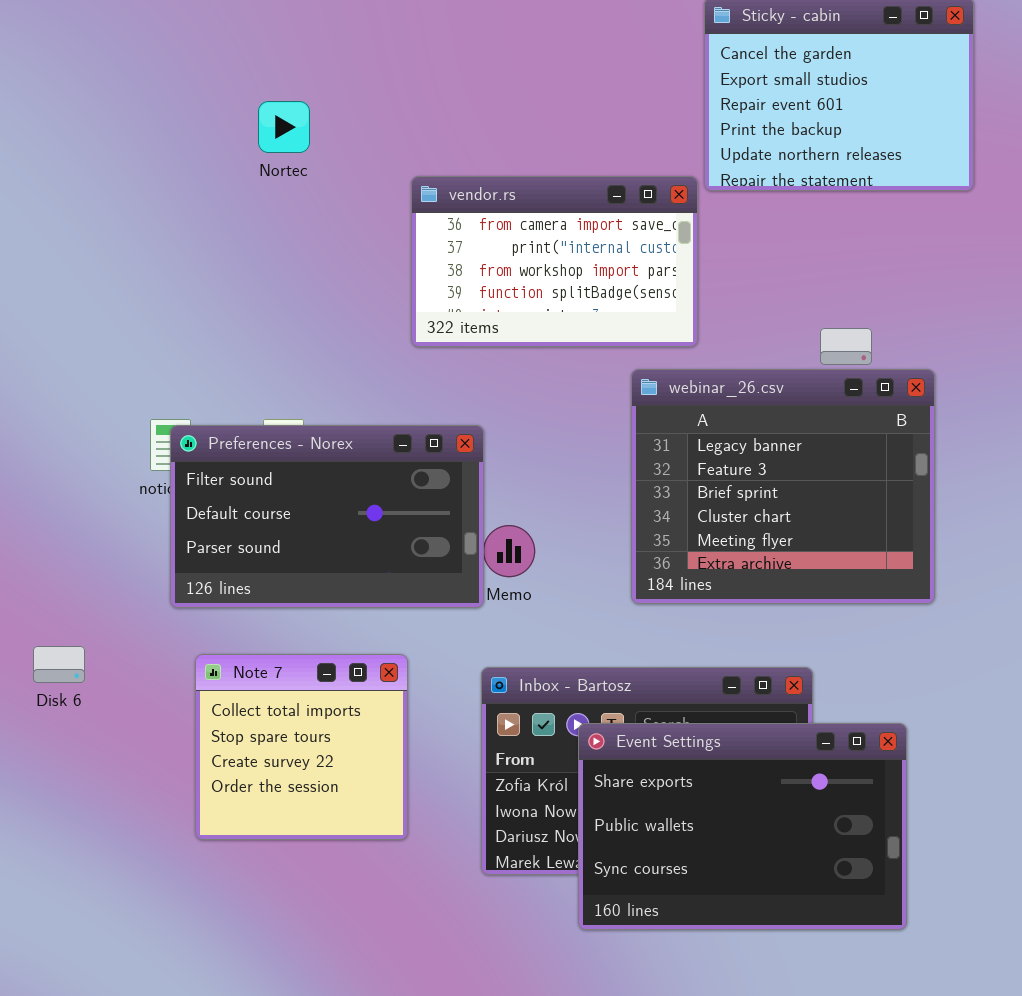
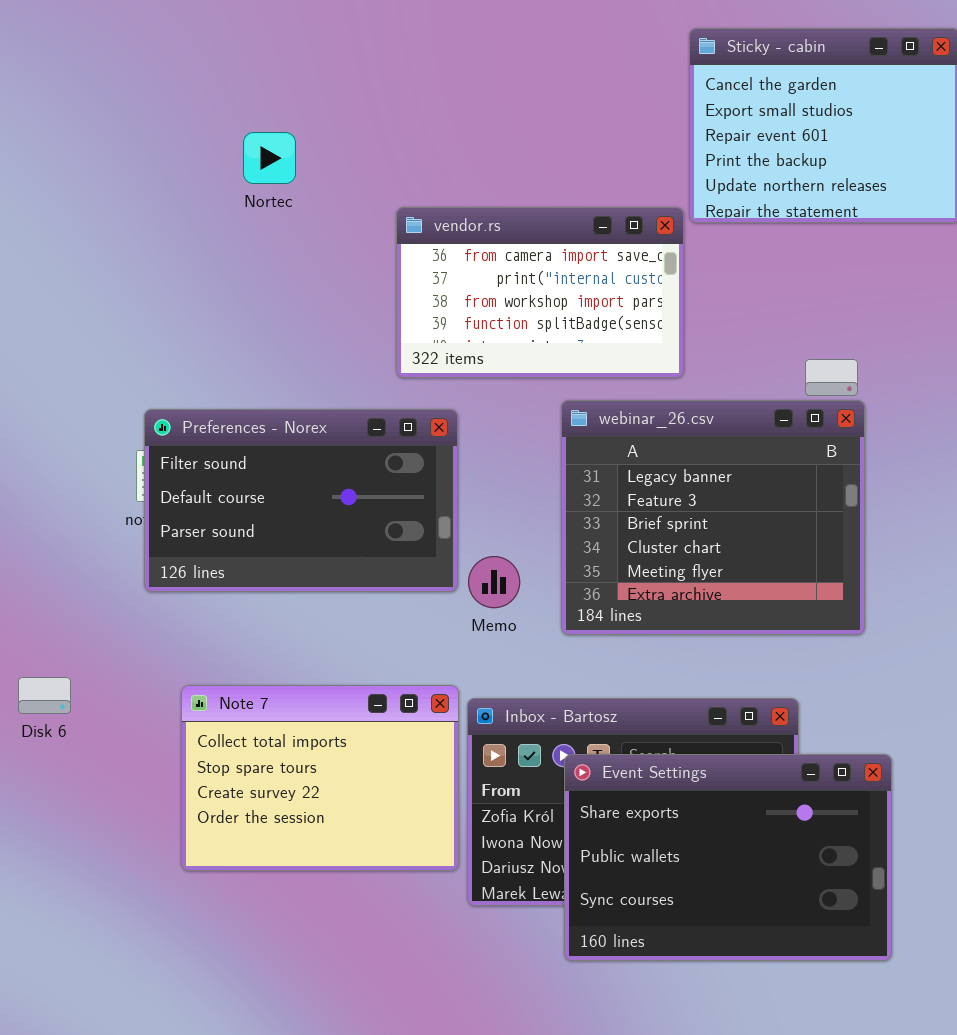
webinar_26.csv: [631,369,935,604] -> [561,400,865,635], moved
Preferences - Norex: [170,425,484,608] -> [144,409,458,592], moved
Note 7: [195,654,408,840] -> [181,685,459,871], resized

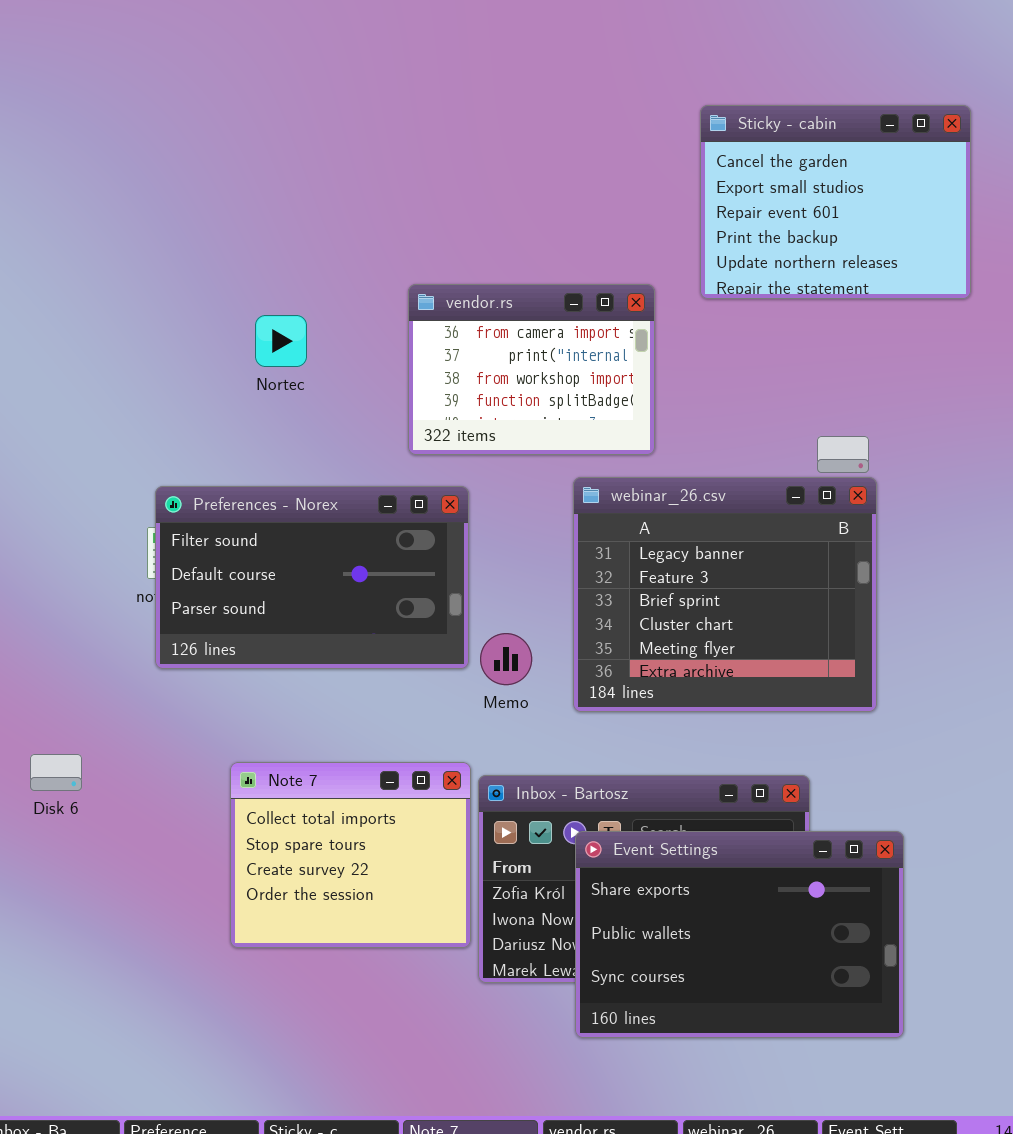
Nortec: [243,132,296,184] -> [255,315,307,367], moved
vendor.rs: [396,207,684,378] -> [408,284,655,455], resized
Note 7: [181,685,459,871] -> [230,762,471,948], resized

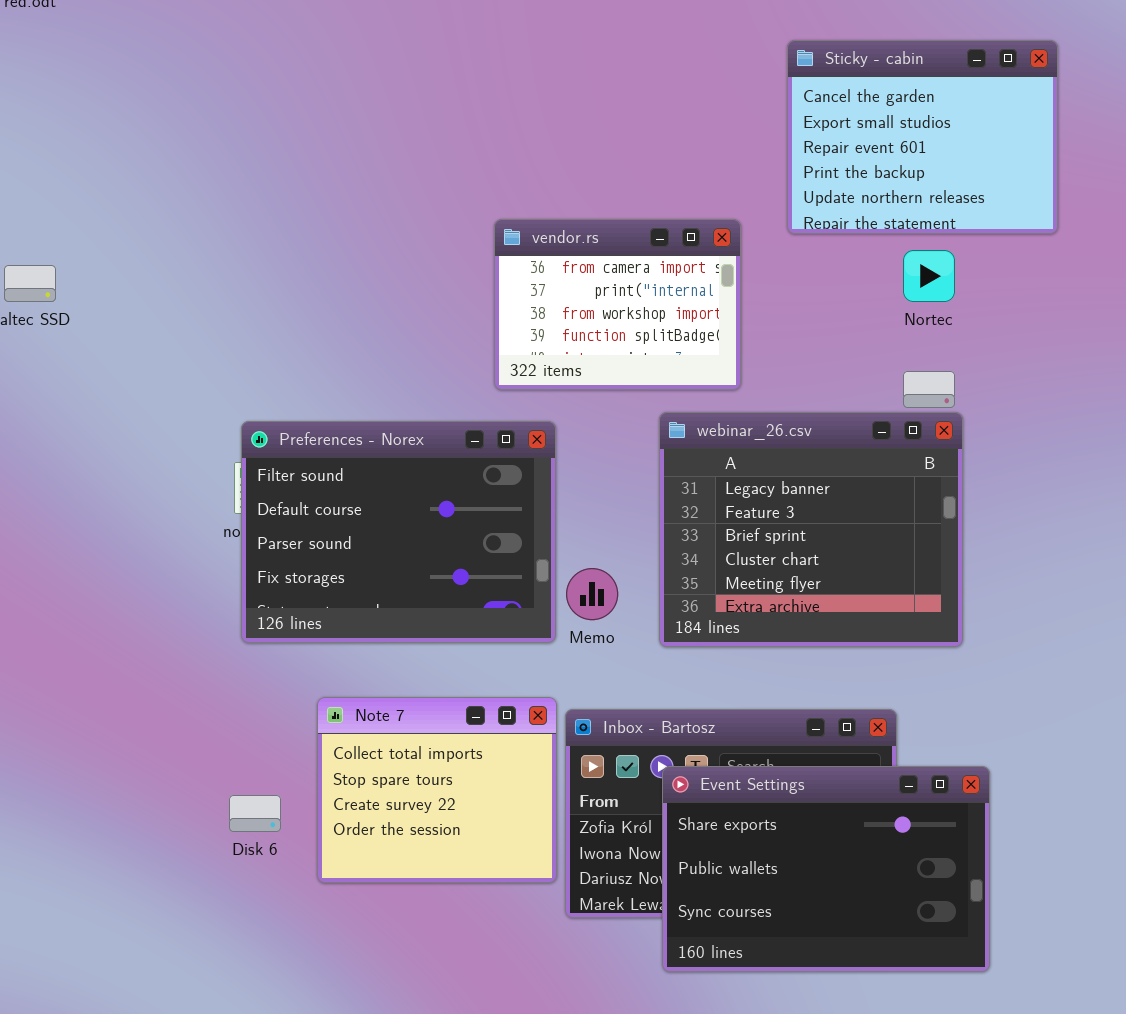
Nortec: [255,315,307,367] -> [903,250,955,302], moved
Preferences - Norex: [155,486,469,669] -> [241,421,556,643], resized
Disk 6: [30,754,82,791] -> [229,795,281,832], moved

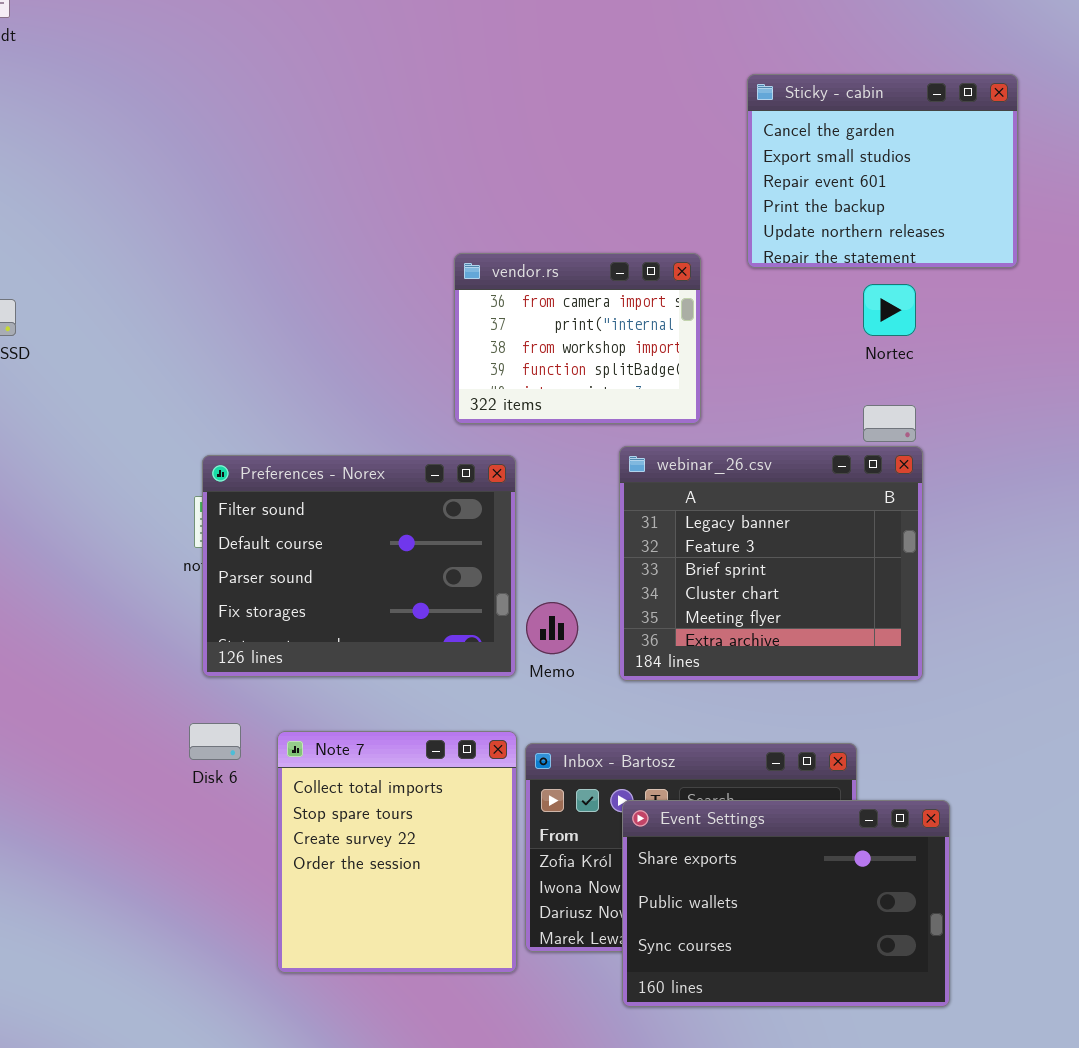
Note 7: [317,697,557,883] -> [277,731,517,973], resized
Disk 6: [229,795,281,832] -> [189,723,241,760], moved

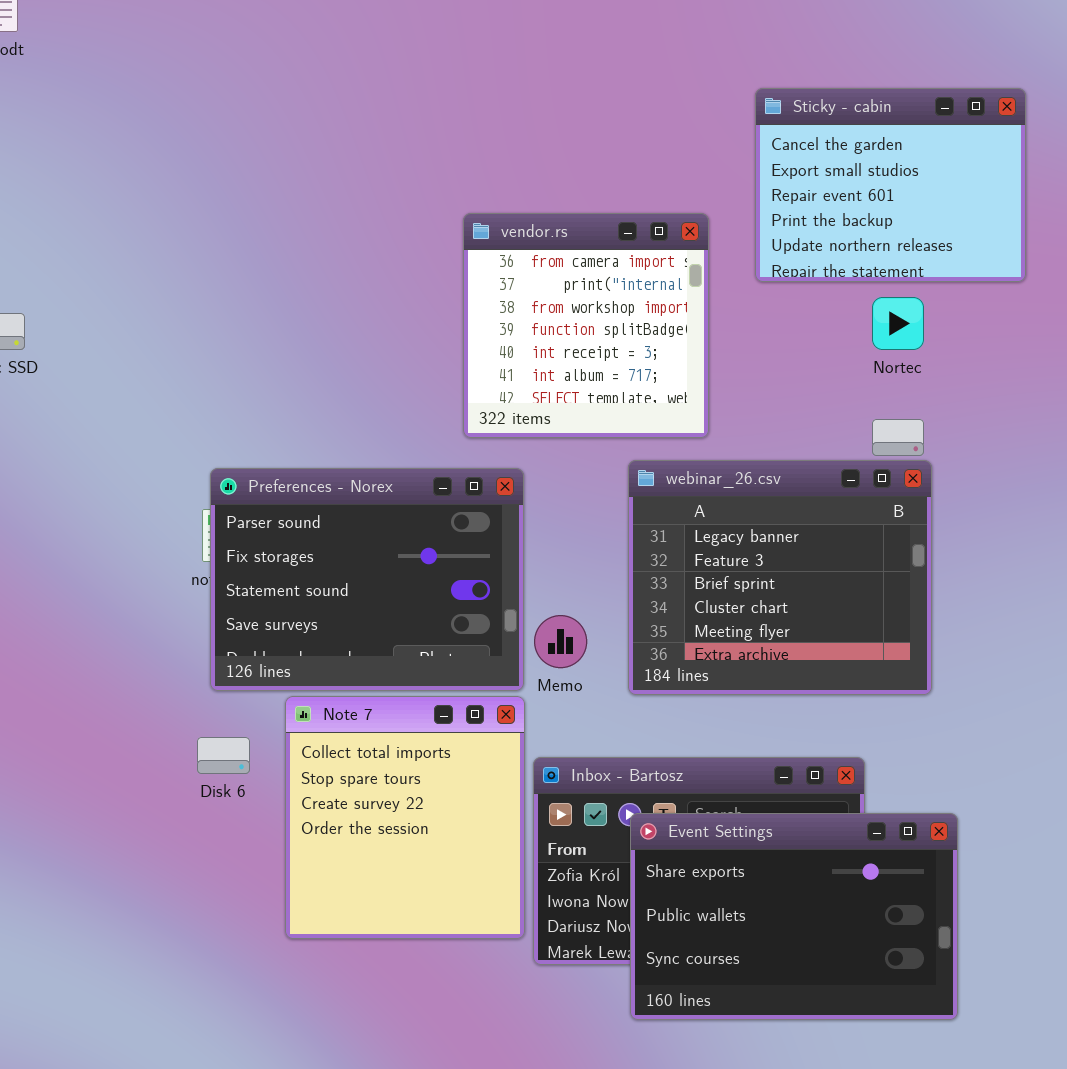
vendor.rs: [454,253,701,424] -> [463,213,709,438], resized
Preferences - Norex: [202,455,516,677] -> [210,468,524,691], scrolled down 2 rows
Note 7: [277,731,517,973] -> [285,696,525,939], moved

